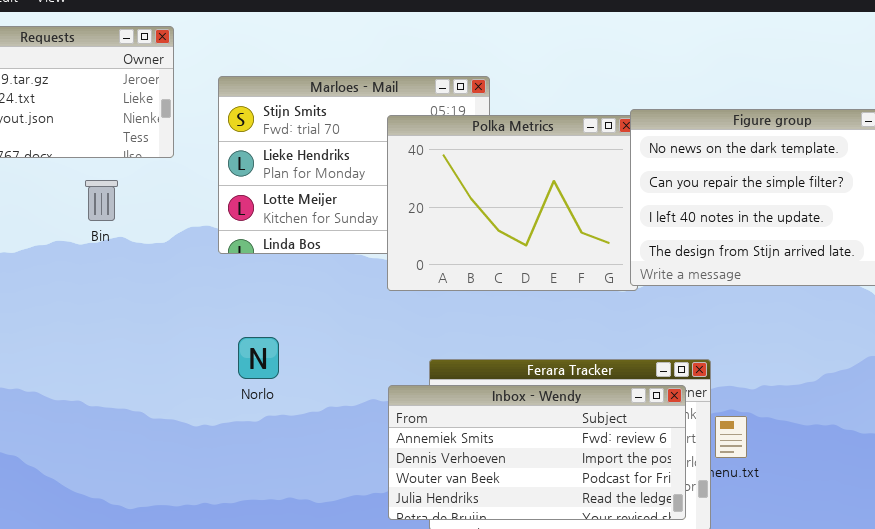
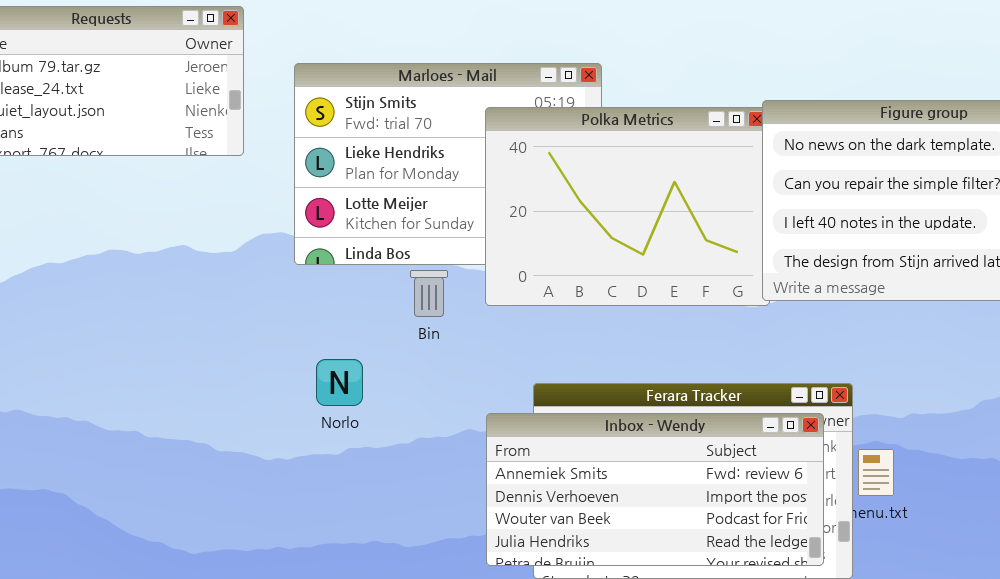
Bin: [85,180,118,221] -> [410,270,448,317], moved

